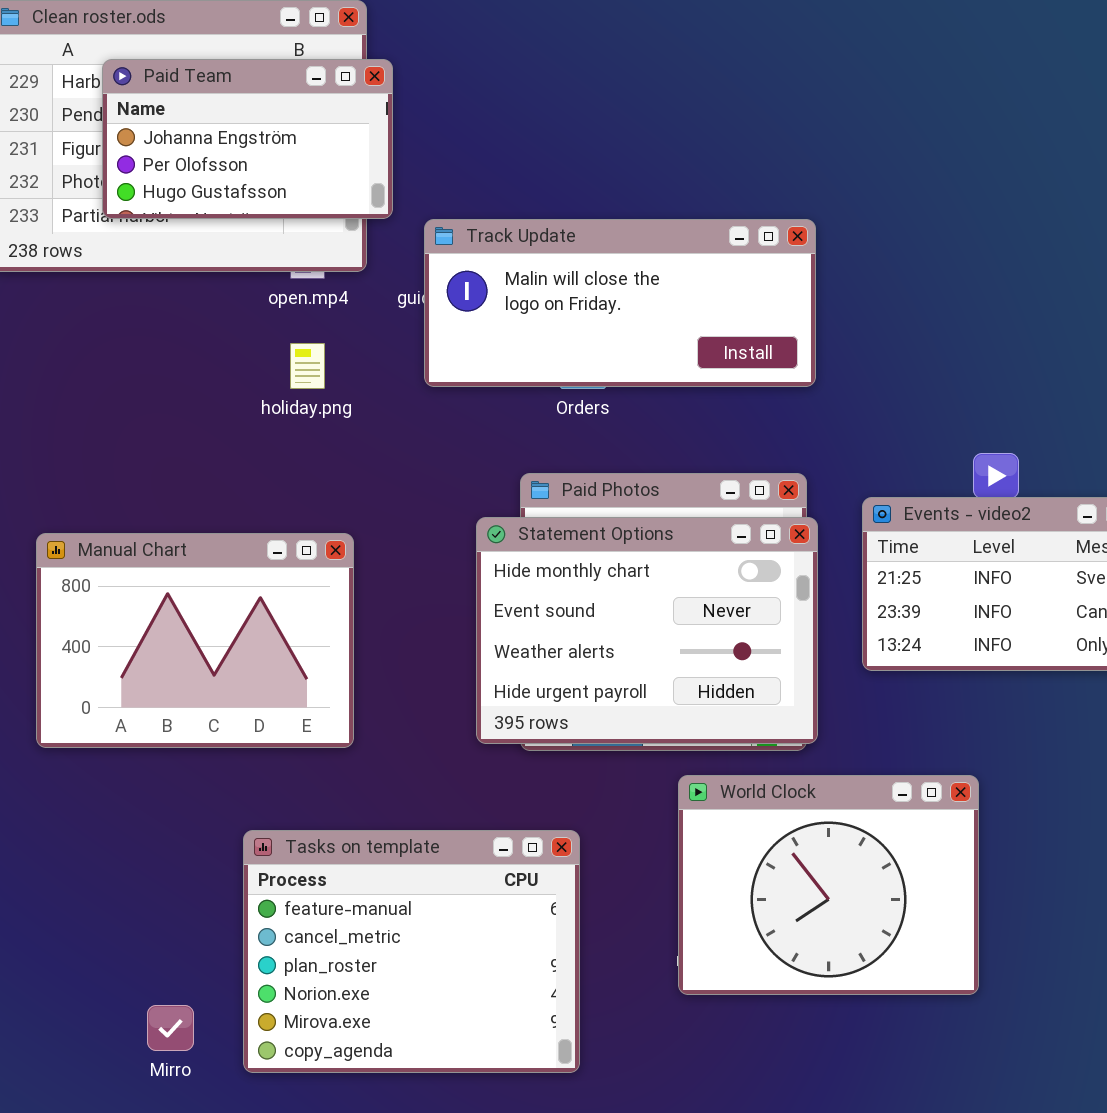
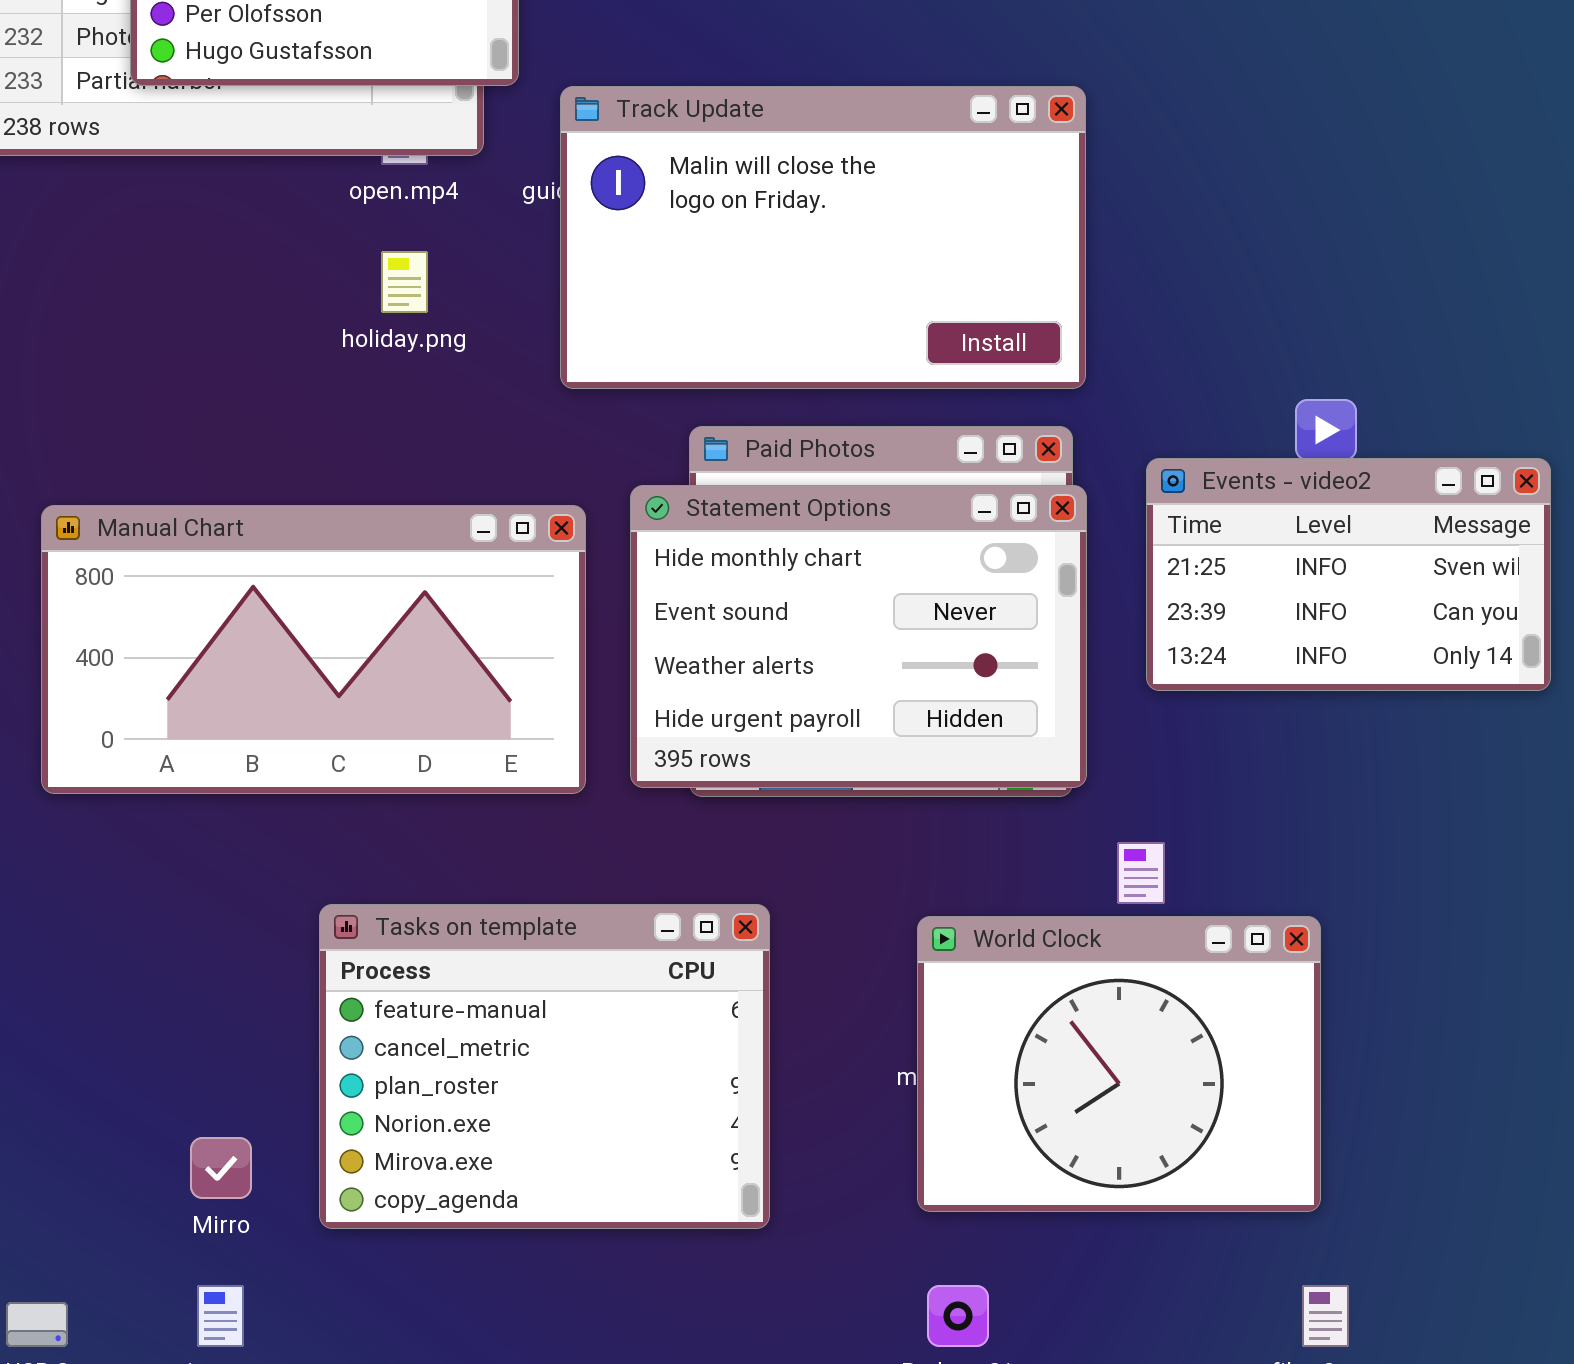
Track Update: [424,219,816,387] -> [560,86,1086,389], resized
Manual Chart: [36,533,354,748] -> [41,505,586,794], resized
World Clock: [678,775,979,995] -> [917,916,1321,1212], moved

